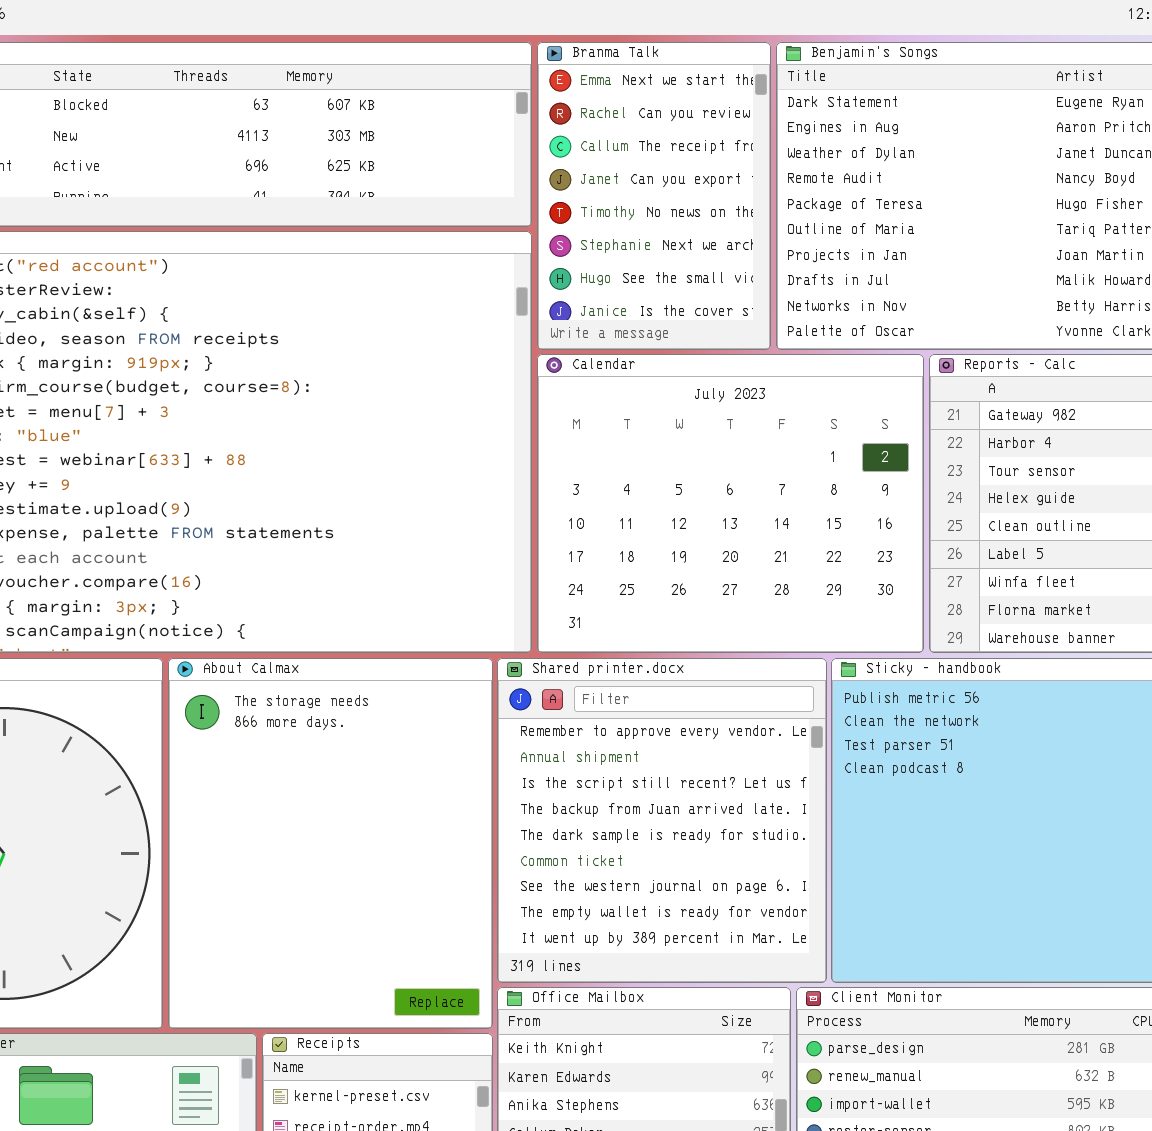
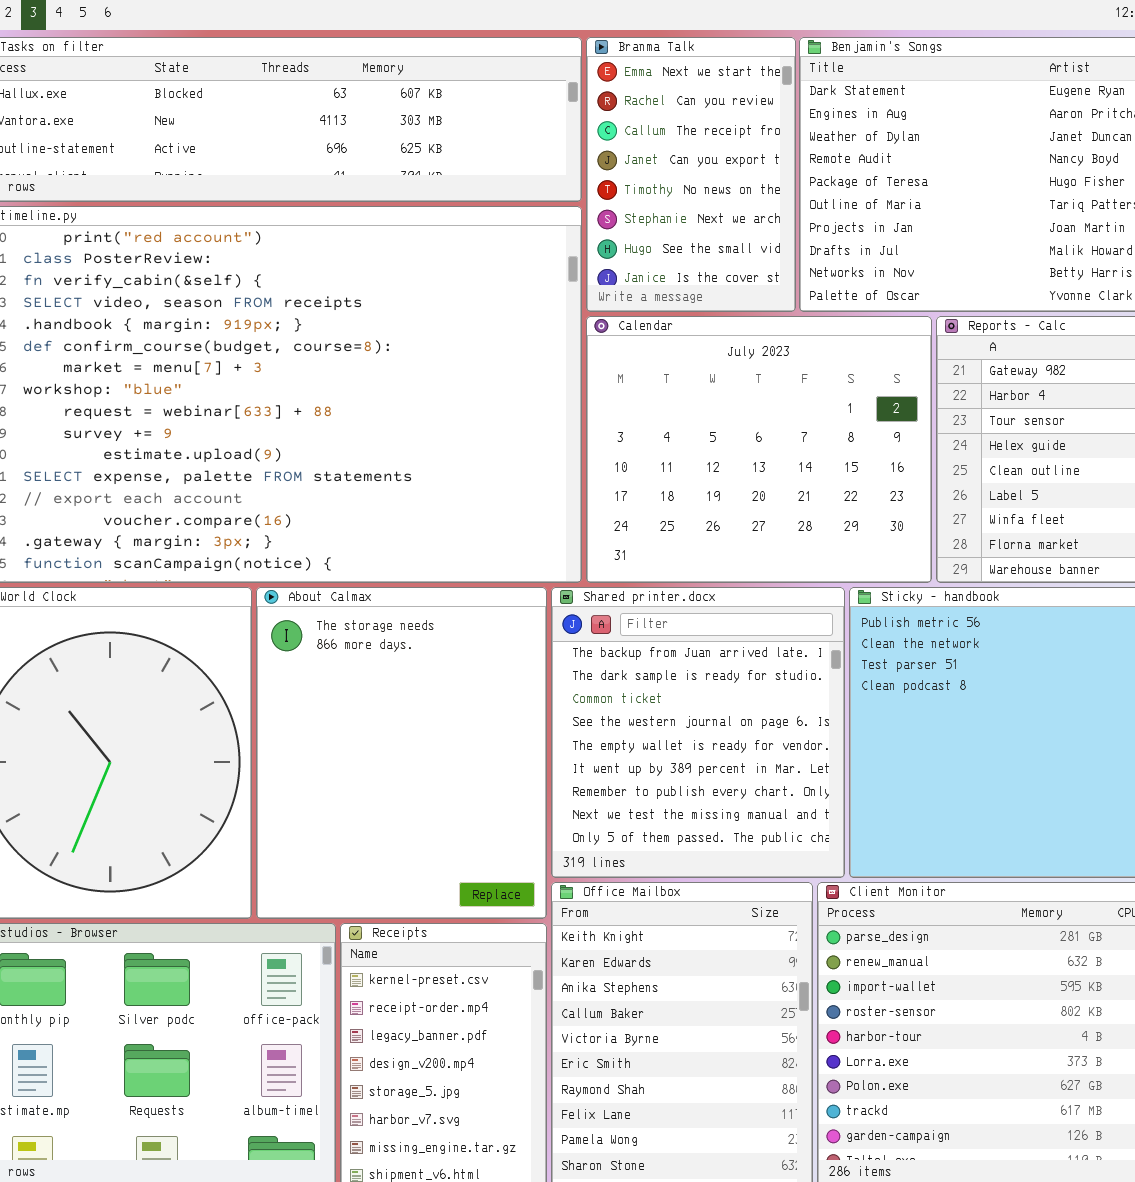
Shared printer.docx: [497,658,827,983] -> [551,587,845,878], scrolled down 3 rows

